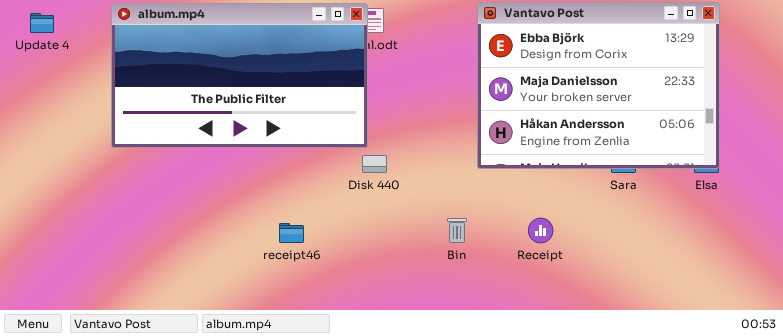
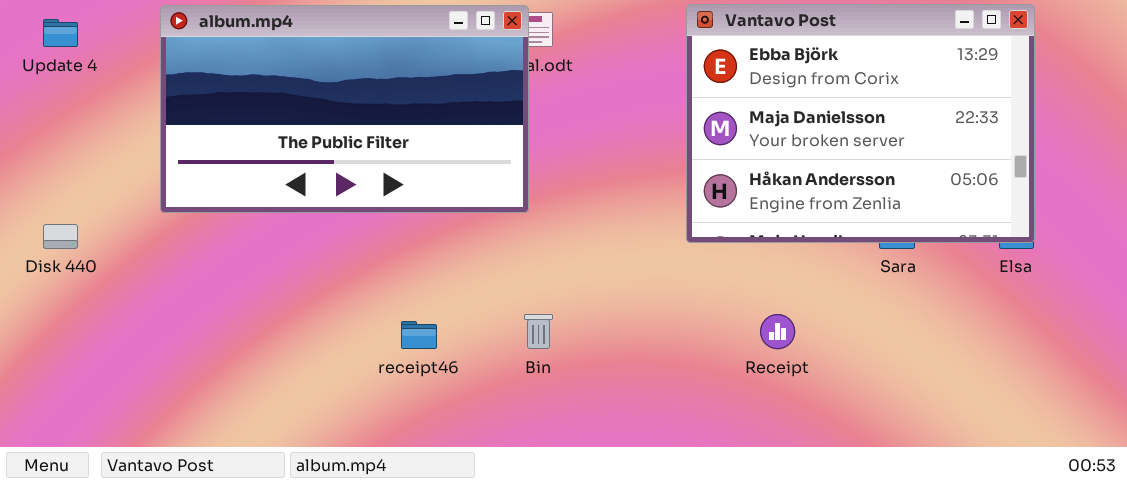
Disk 440: [362,155,387,173] -> [43,224,78,249], moved
Bin: [447,218,467,243] -> [524,314,553,349], moved

